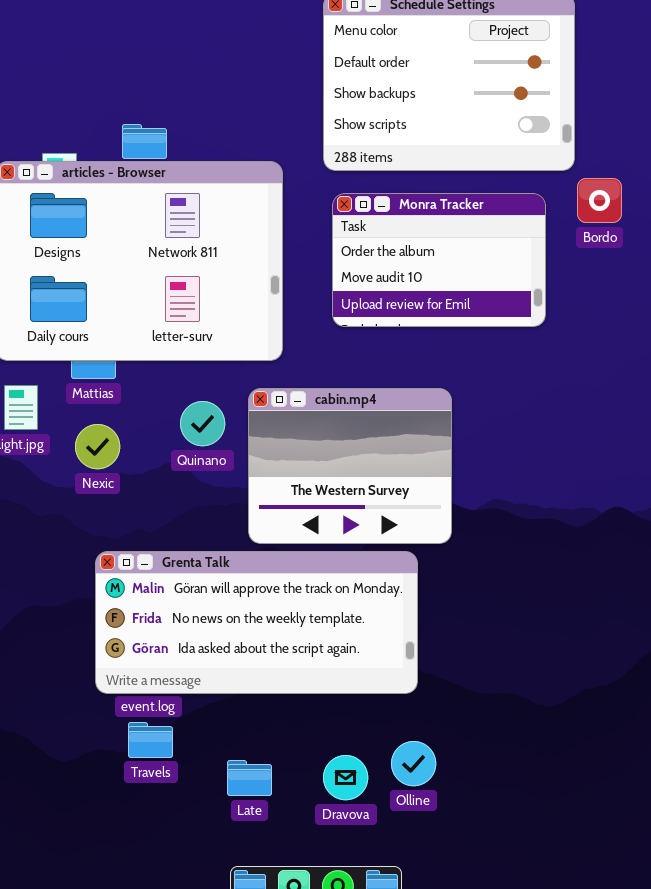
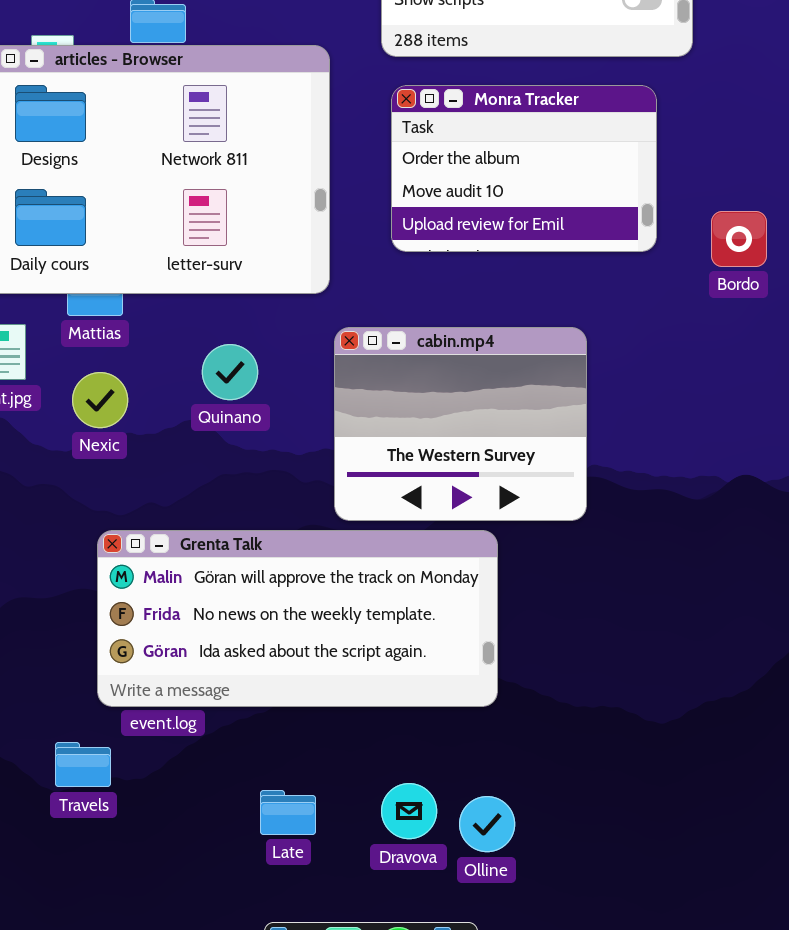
Bordo: [577,178,622,223] -> [711,211,767,267], moved
cabin.mp4: [248,388,452,544] -> [334,327,587,521], moved
Travels: [128,722,173,758] -> [55,742,111,787], moved
Olline: [391,741,436,786] -> [459,796,515,852], moved

